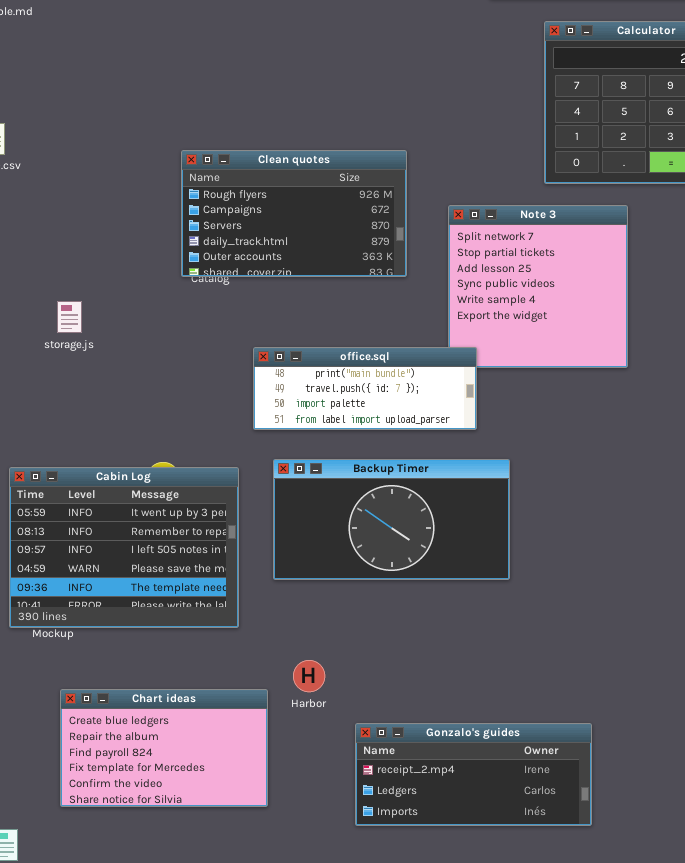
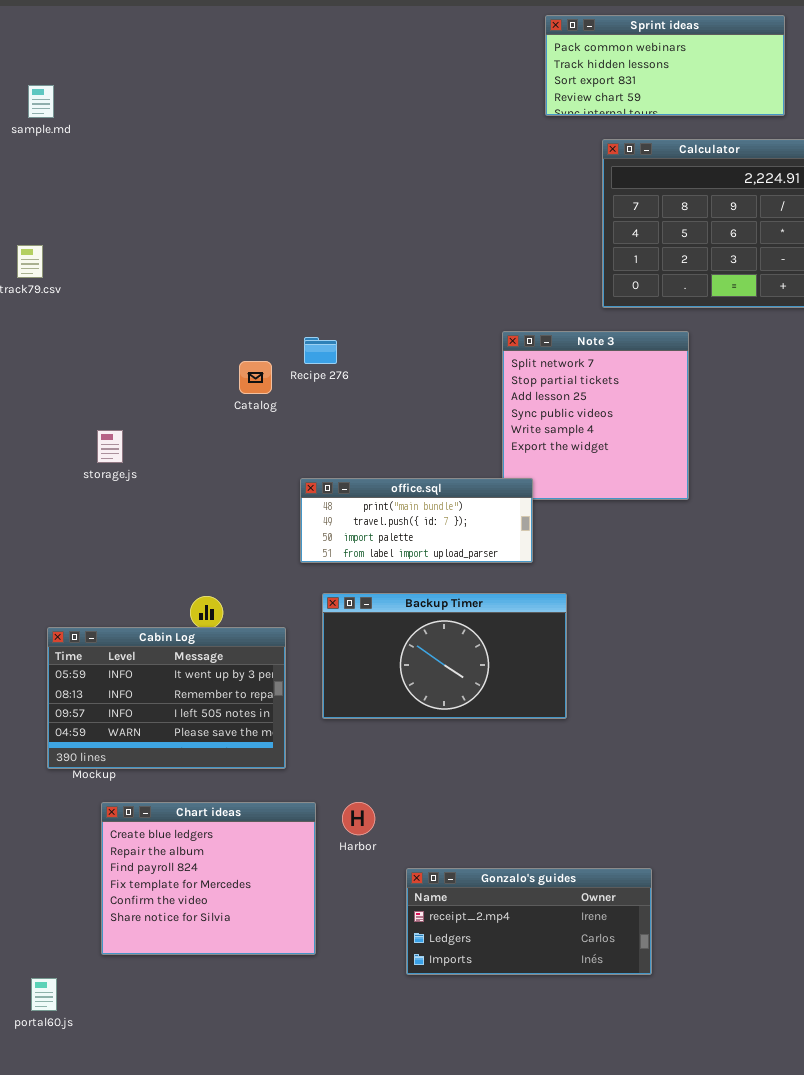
Clean quotes: [181,150,407,277] -> none, closed
Cabin Log: [9,467,239,628] -> [47,627,286,769], resized
Chart ideas: [60,689,268,807] -> [101,802,316,955], resized

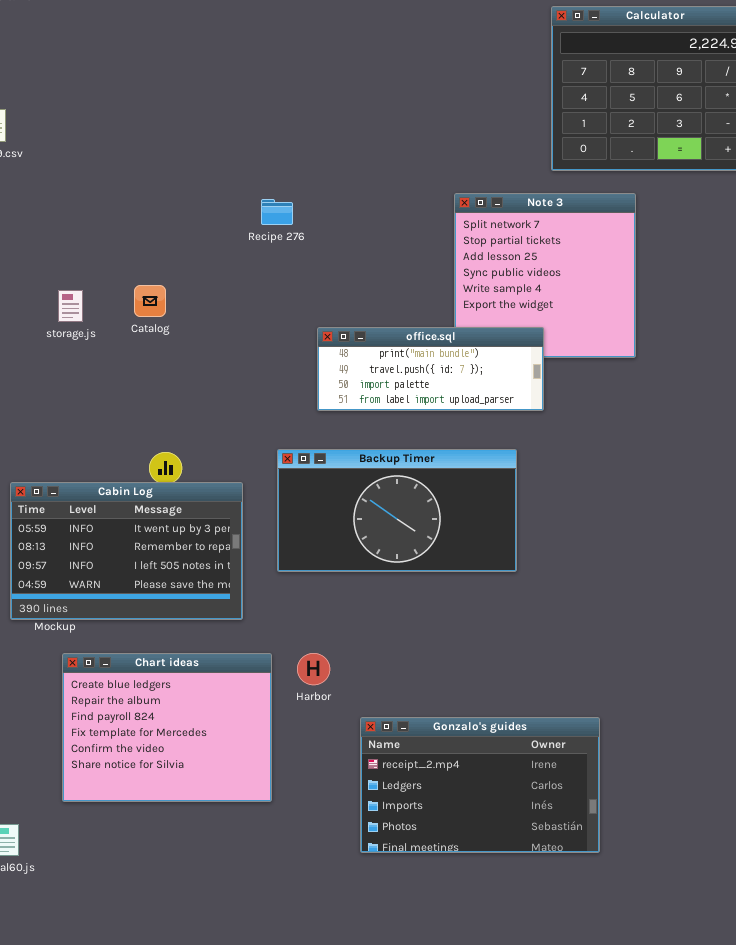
Catalog: [239,361,272,394] -> [134,285,166,317], moved
office.sql: [300,478,533,563] -> [317,327,544,411], moved
Gonzalo's guides: [406,868,652,975] -> [360,717,600,853], resized

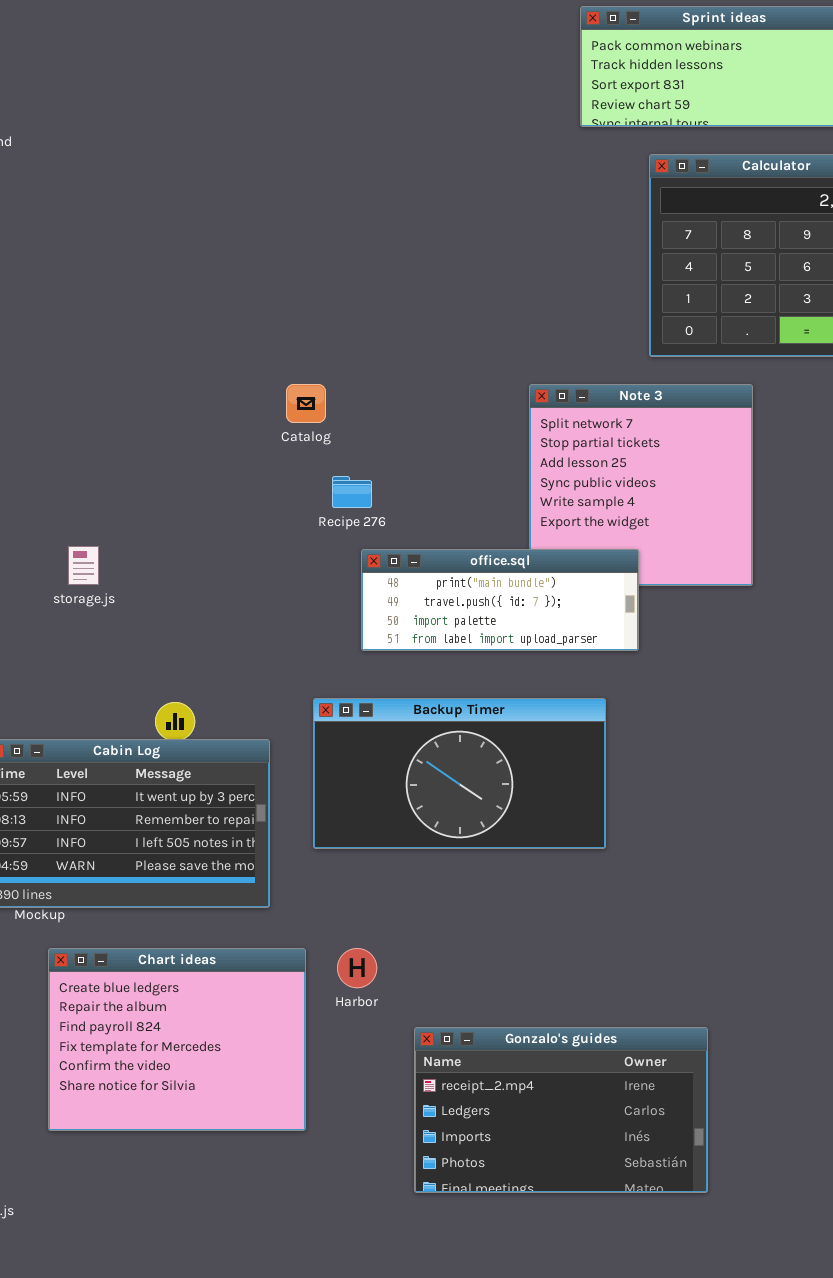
Recipe 276: [261,199,293,225] -> [332,476,372,508], moved
Catalog: [134,285,166,317] -> [286,384,326,423], moved
storage.js: [58,290,83,322] -> [68,546,99,585], moved

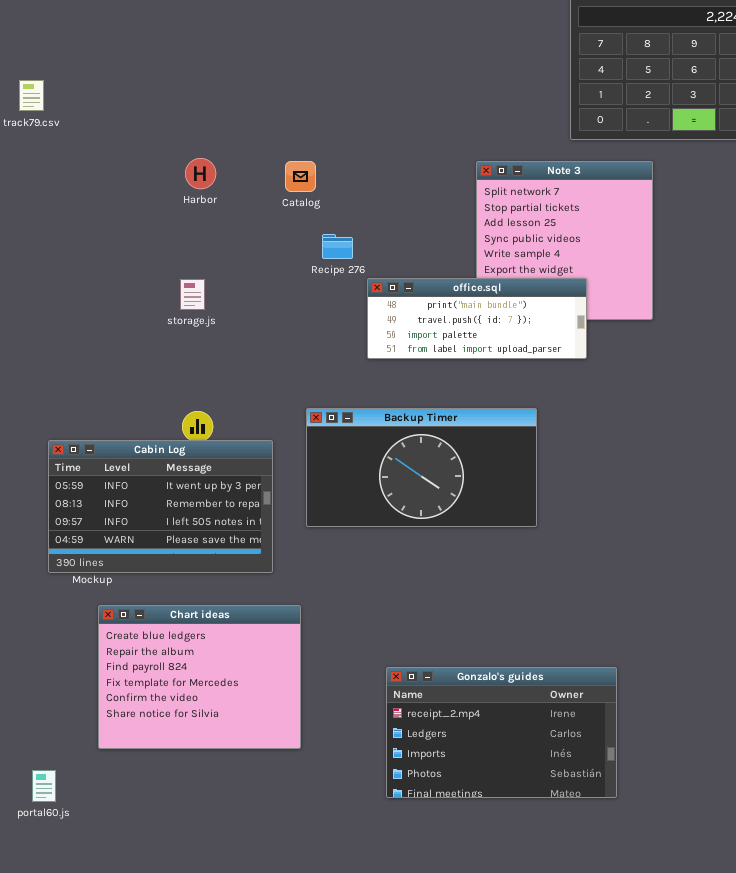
storage.js: [68,546,99,585] -> [180,279,205,310], moved
office.sql: [361,549,639,651] -> [367,278,587,359], moved
Harbor: [337,948,377,988] -> [185,158,216,189], moved

